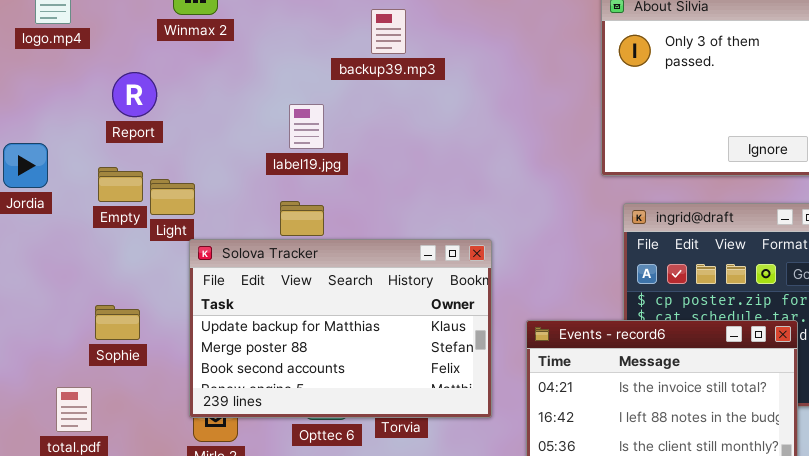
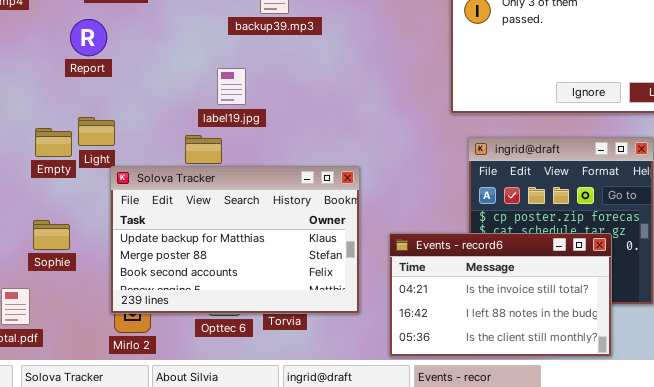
Report: [112,72,157,117] -> [70,19,107,56], moved
label19.jpg: [289,104,324,149] -> [217,68,246,105], moved
Empty: [98,167,143,202] -> [35,128,72,157], moved

